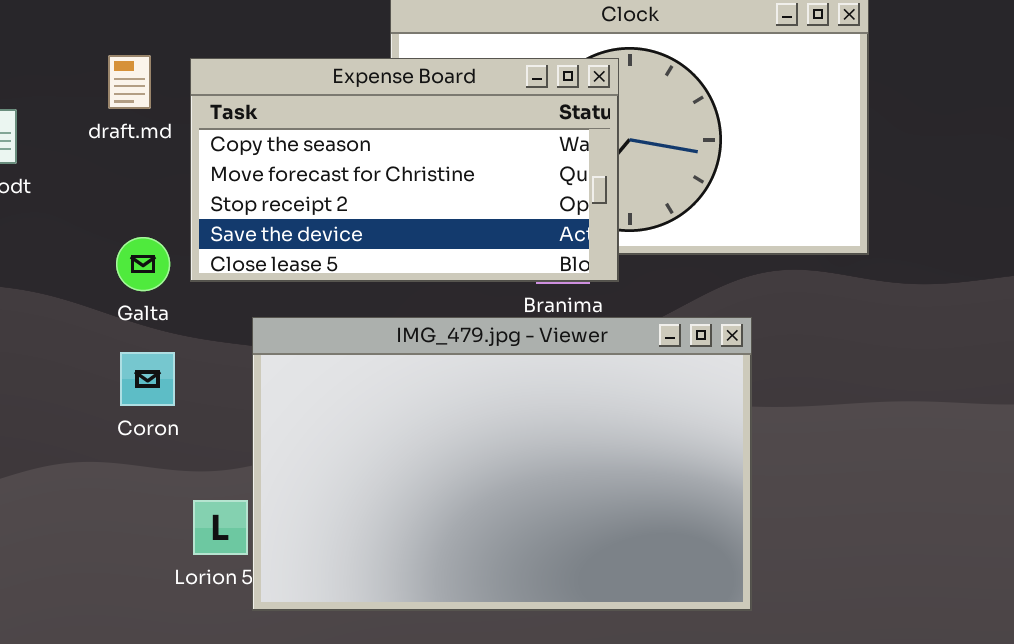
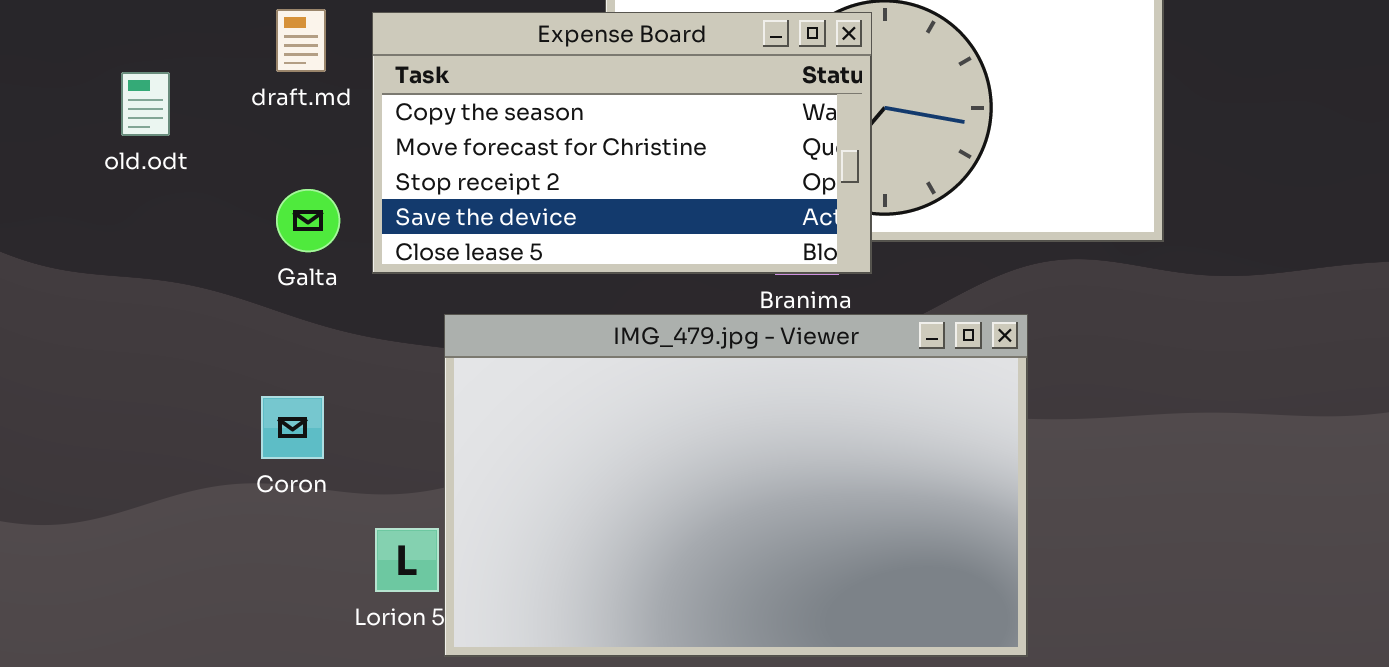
Galta: [116,237,170,291] -> [276,189,340,252], moved
Coron: [120,352,175,406] -> [261,396,324,459], moved

